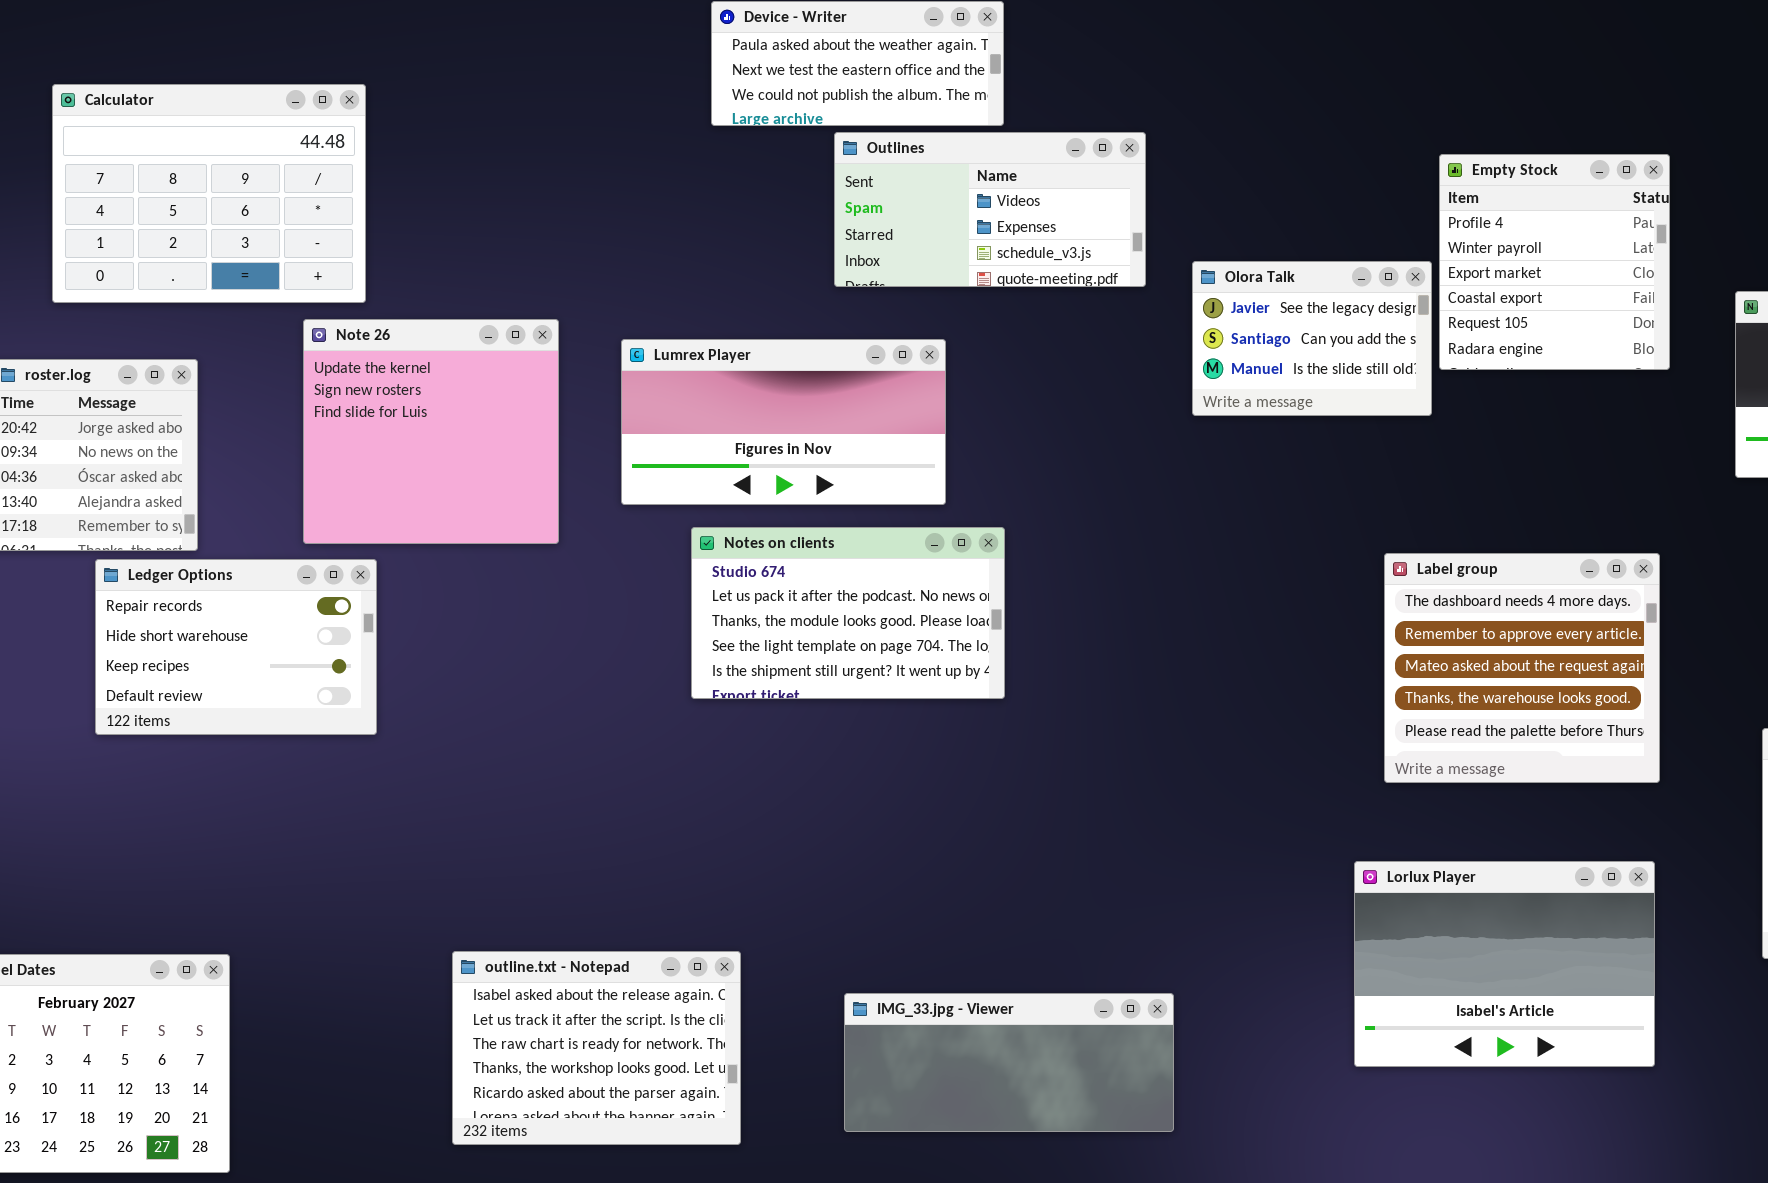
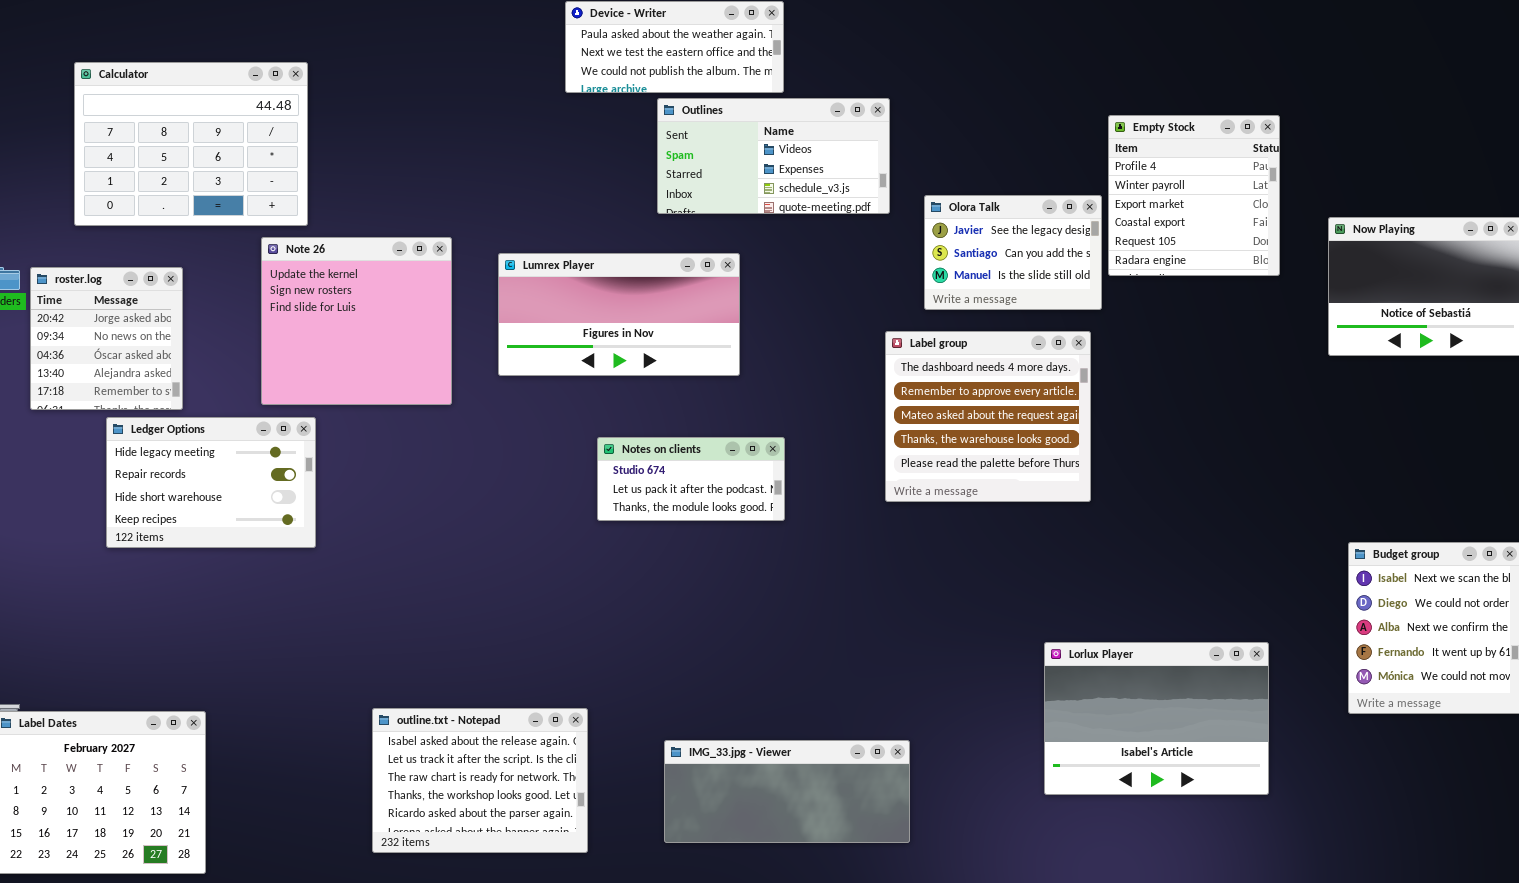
Notes on clients: [691,527,1005,699] -> [597,437,785,521], resized
Label group: [1384,553,1660,783] -> [885,331,1091,502], moved
Ledger Options: [95,559,377,735] -> [106,417,316,548], scrolled up 1 row

